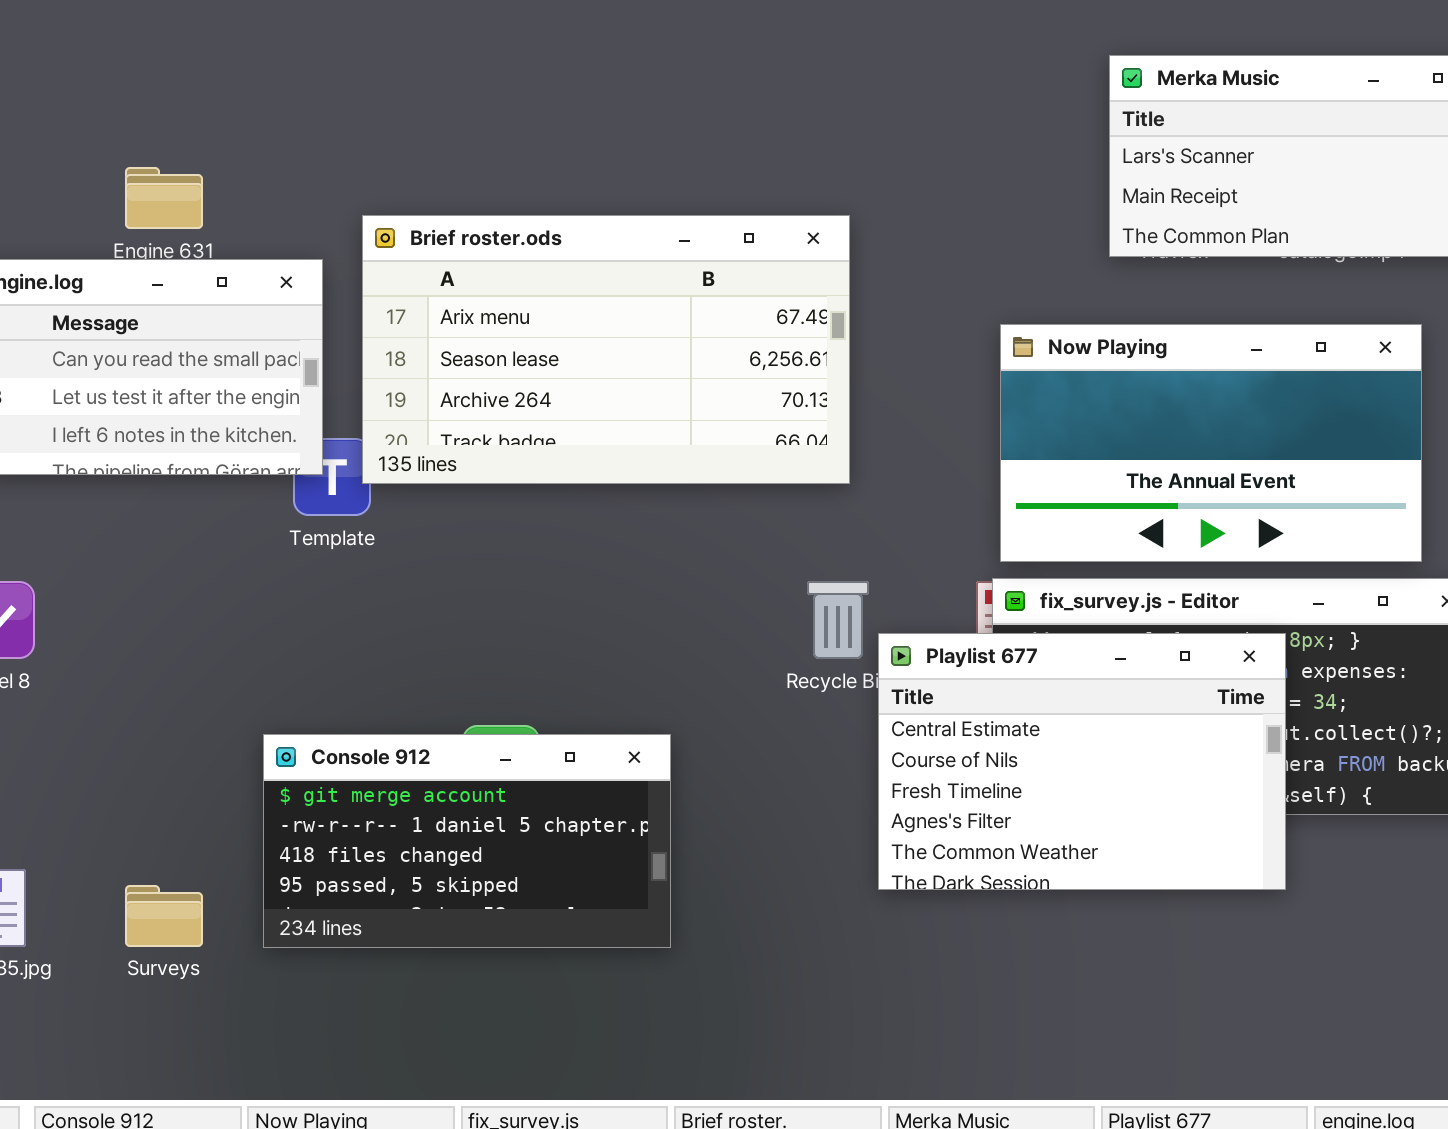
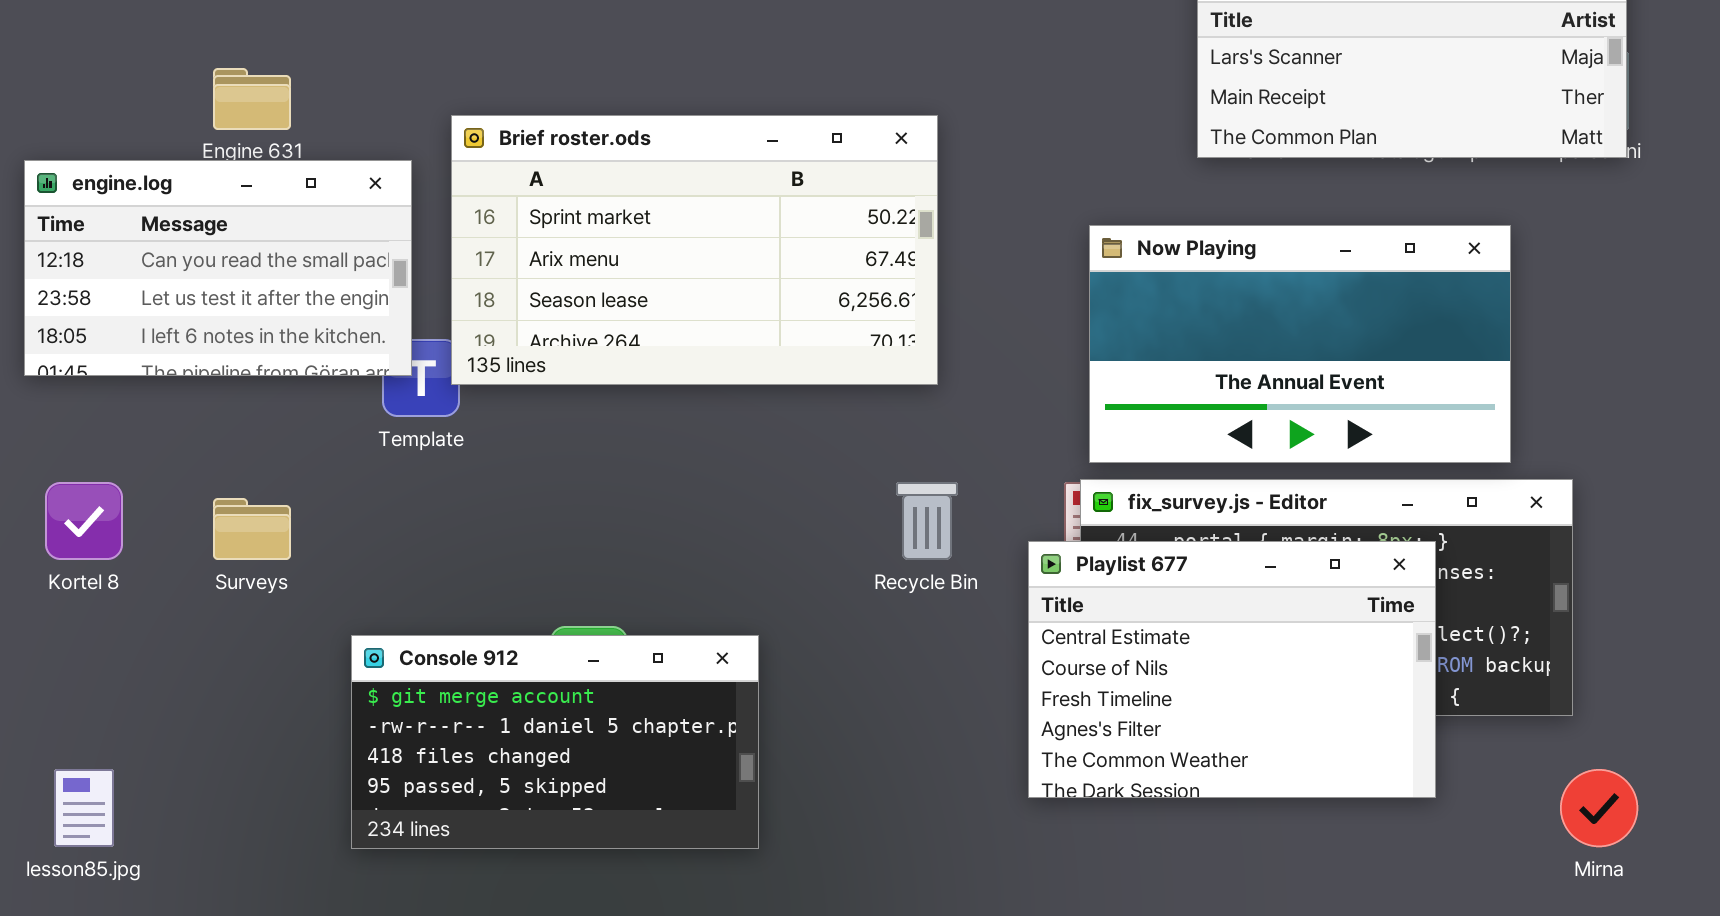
Brief roster.ods: [362,215,850,484] -> [451,115,938,385], scrolled up 1 row
Playlist 677: [878,633,1286,890] -> [1028,541,1436,798], moved
Surveys: [125,885,203,947] -> [213,498,291,560], moved

